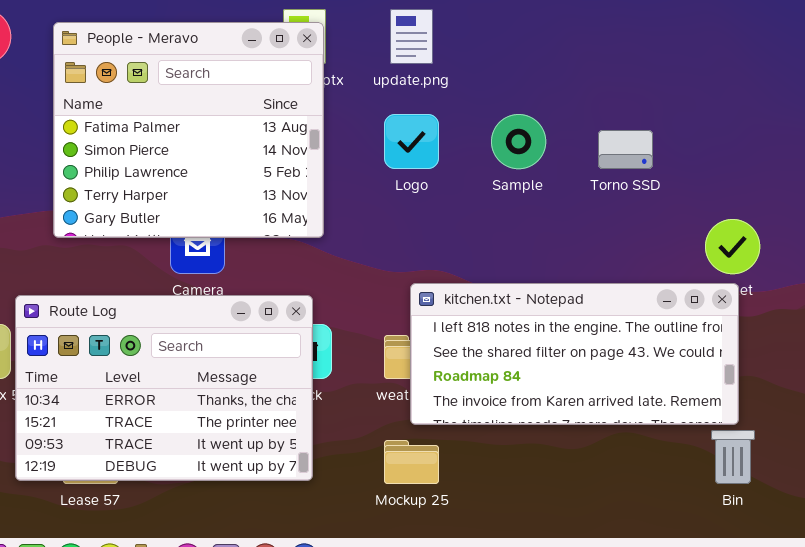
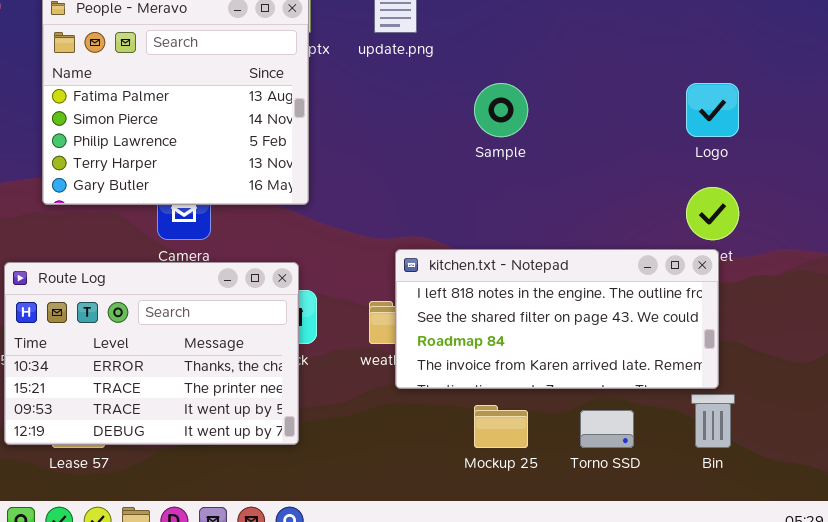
Logo: [384,114,439,169] -> [686,83,739,137], moved
Torno SSD: [598,130,653,169] -> [580,410,634,448], moved
Mockup 25: [384,440,439,484] -> [474,405,528,448], moved

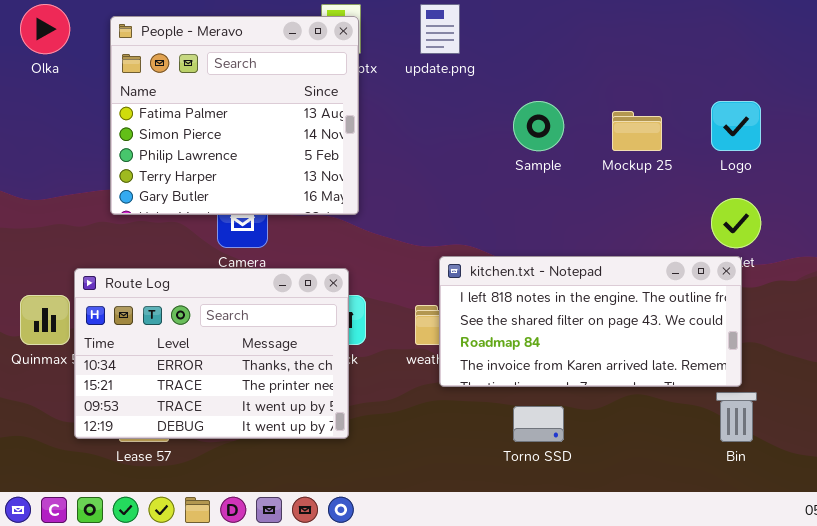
Mockup 25: [474,405,528,448] -> [612,111,662,151], moved
Torno SSD: [580,410,634,448] -> [513,406,564,442], moved

